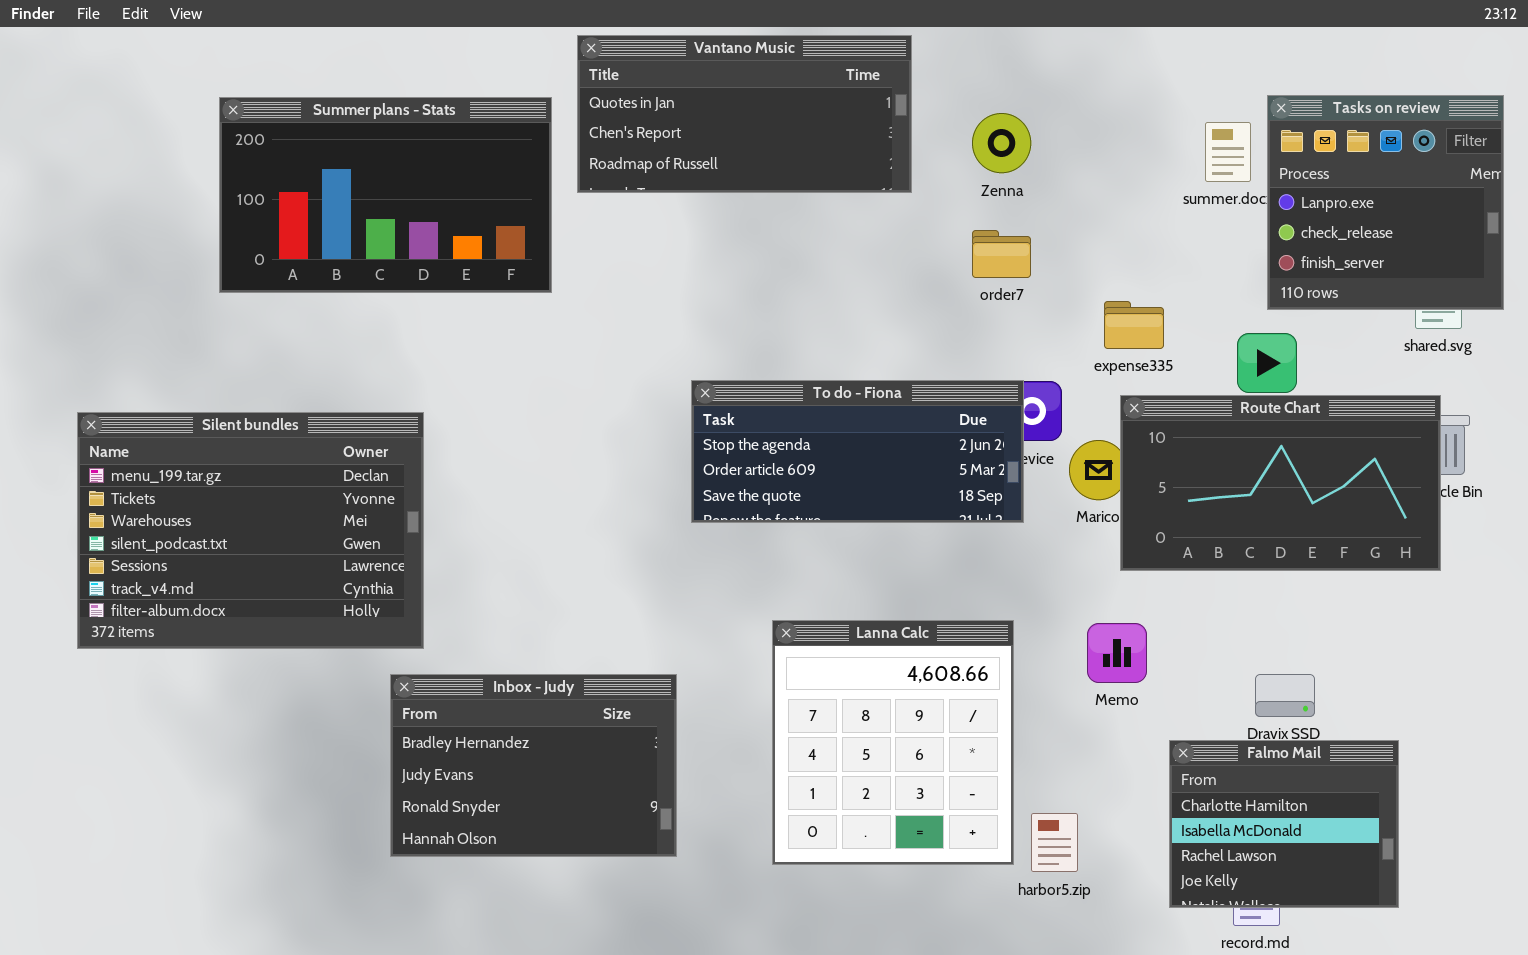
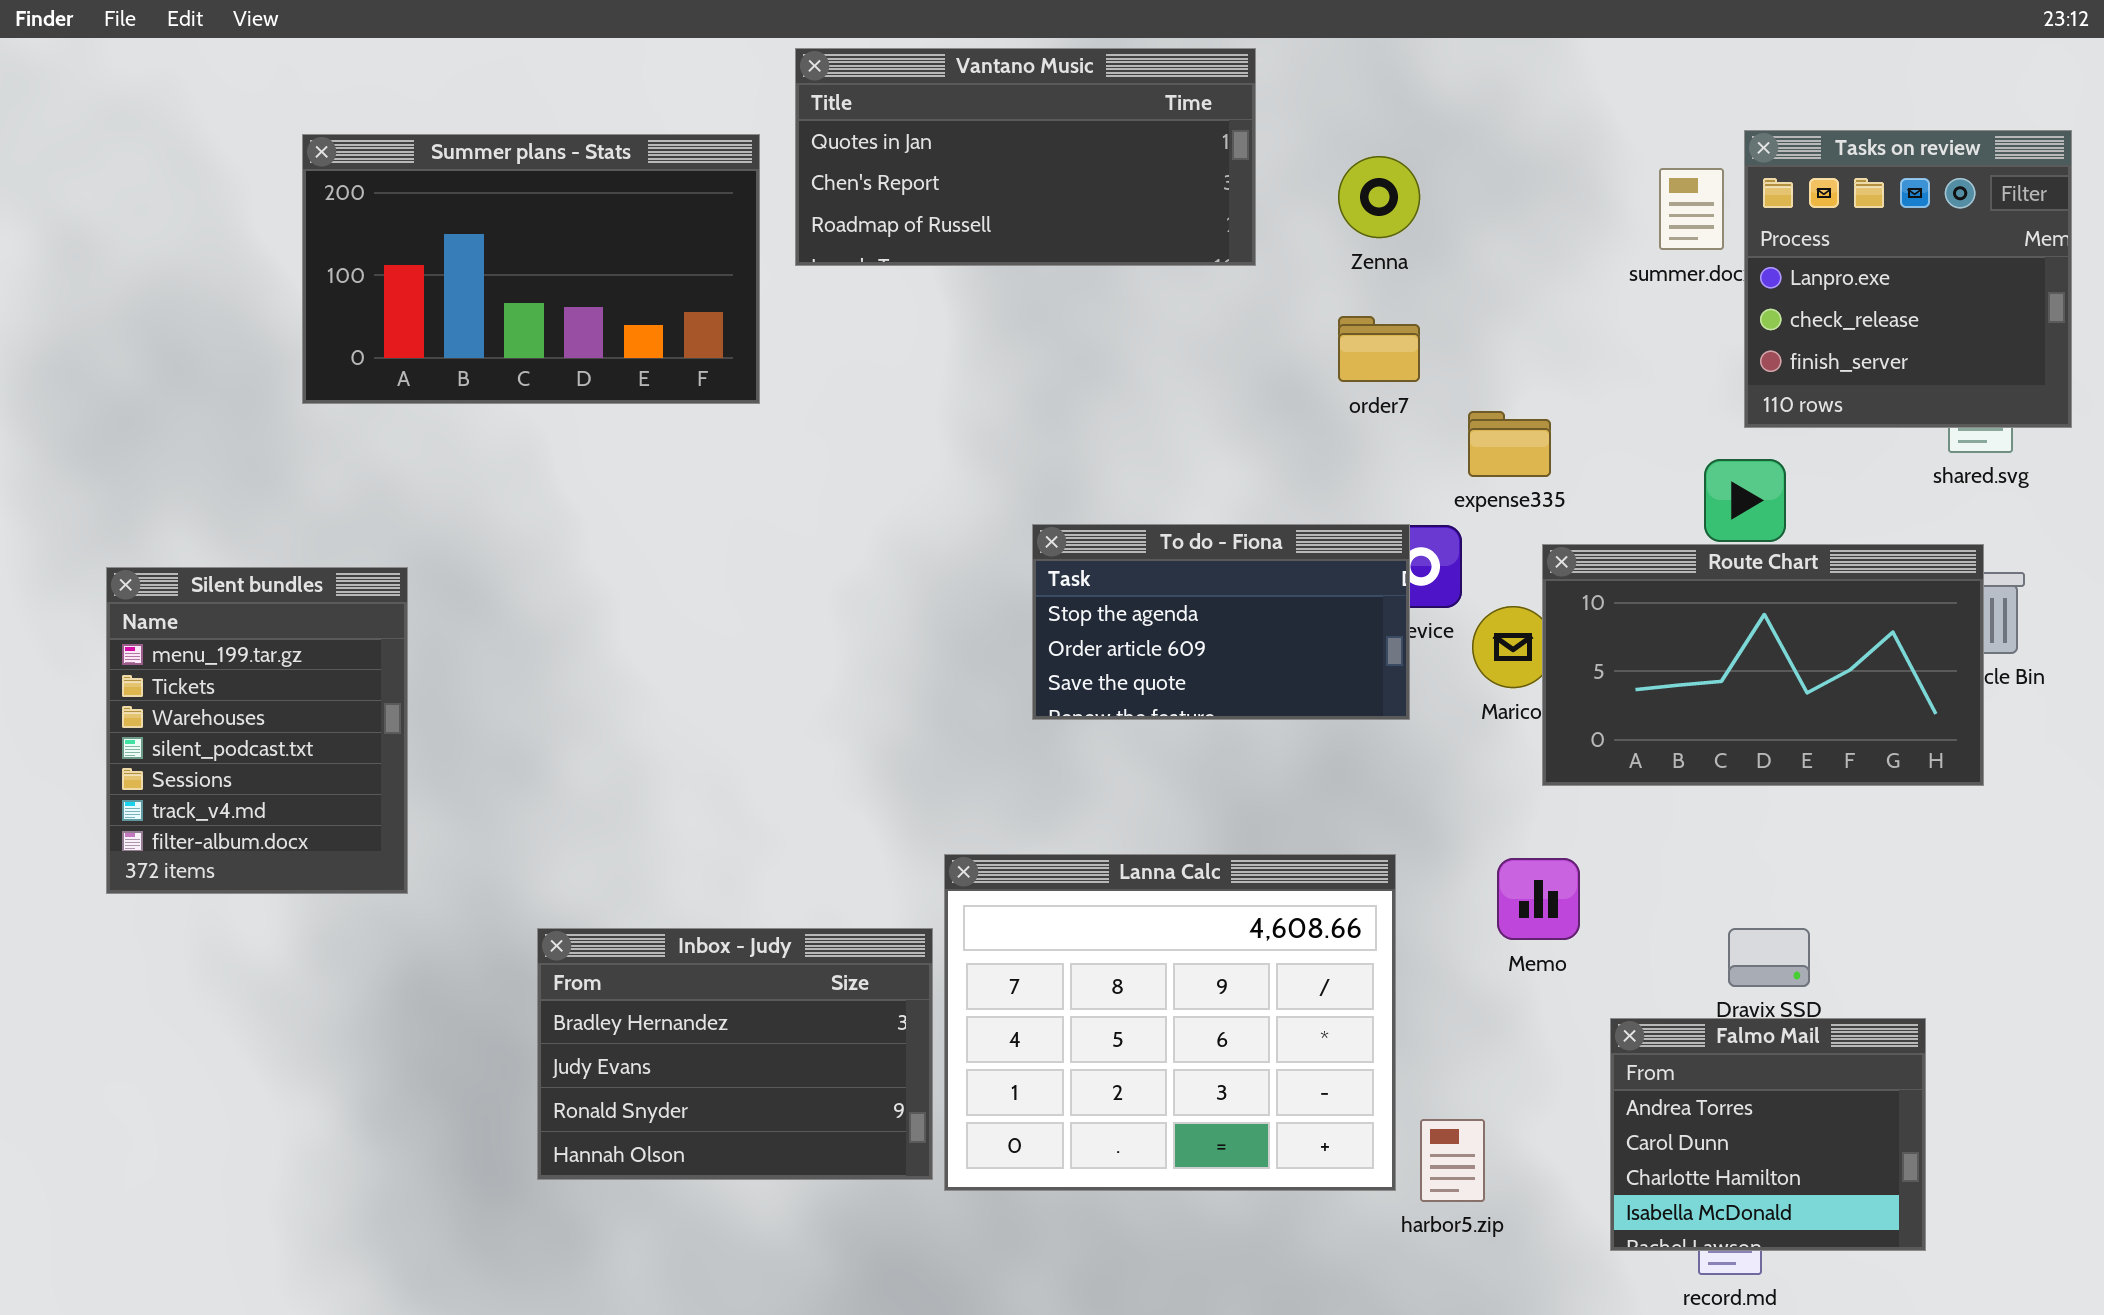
expense335: [1104,301,1164,349] -> [1468,411,1551,477], moved
To do - Fiona: [691,380,1024,523] -> [1032,524,1410,720], resized
Silent bundles: [77,412,424,649] -> [106,567,408,894], resized
Lanna Calc: [772,620,1014,865] -> [944,854,1396,1191], resized
Falmo Mail: [1169,740,1399,908] -> [1610,1018,1926,1251], scrolled up 2 rows

